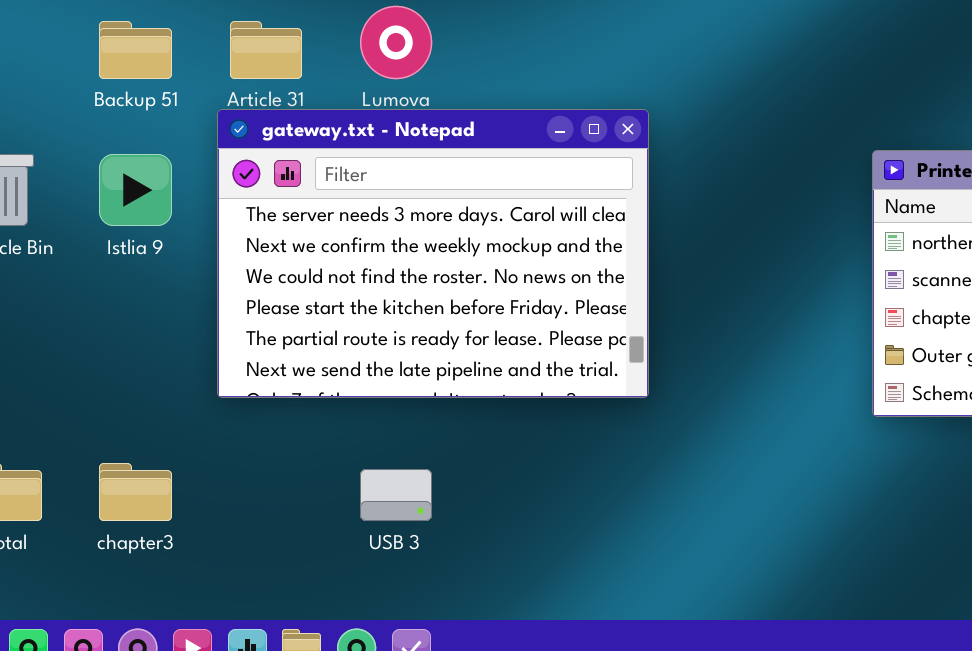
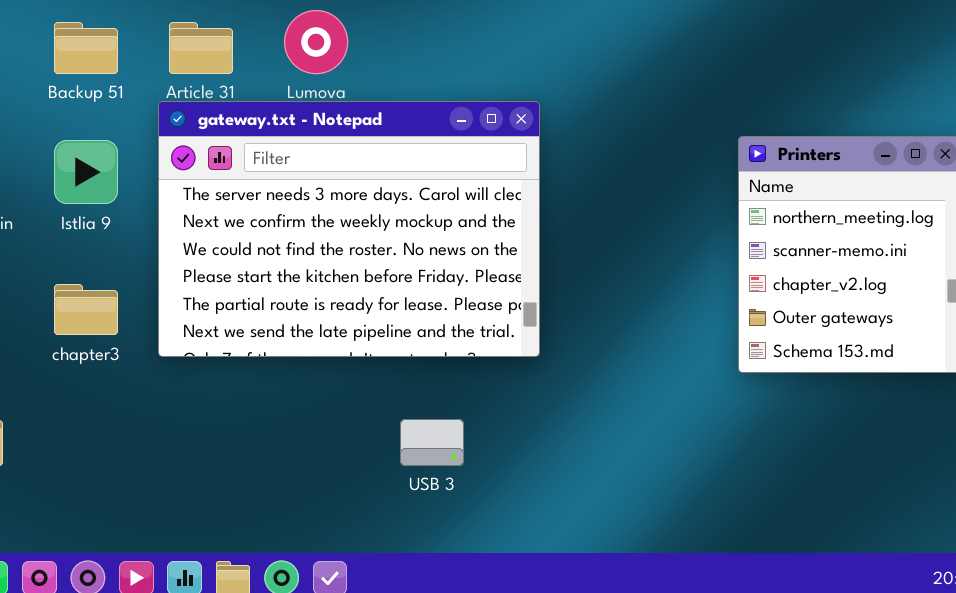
chapter3: [99,463,172,521] -> [54,284,118,335], moved
USB 3: [360,469,432,521] -> [400,419,464,466], moved

